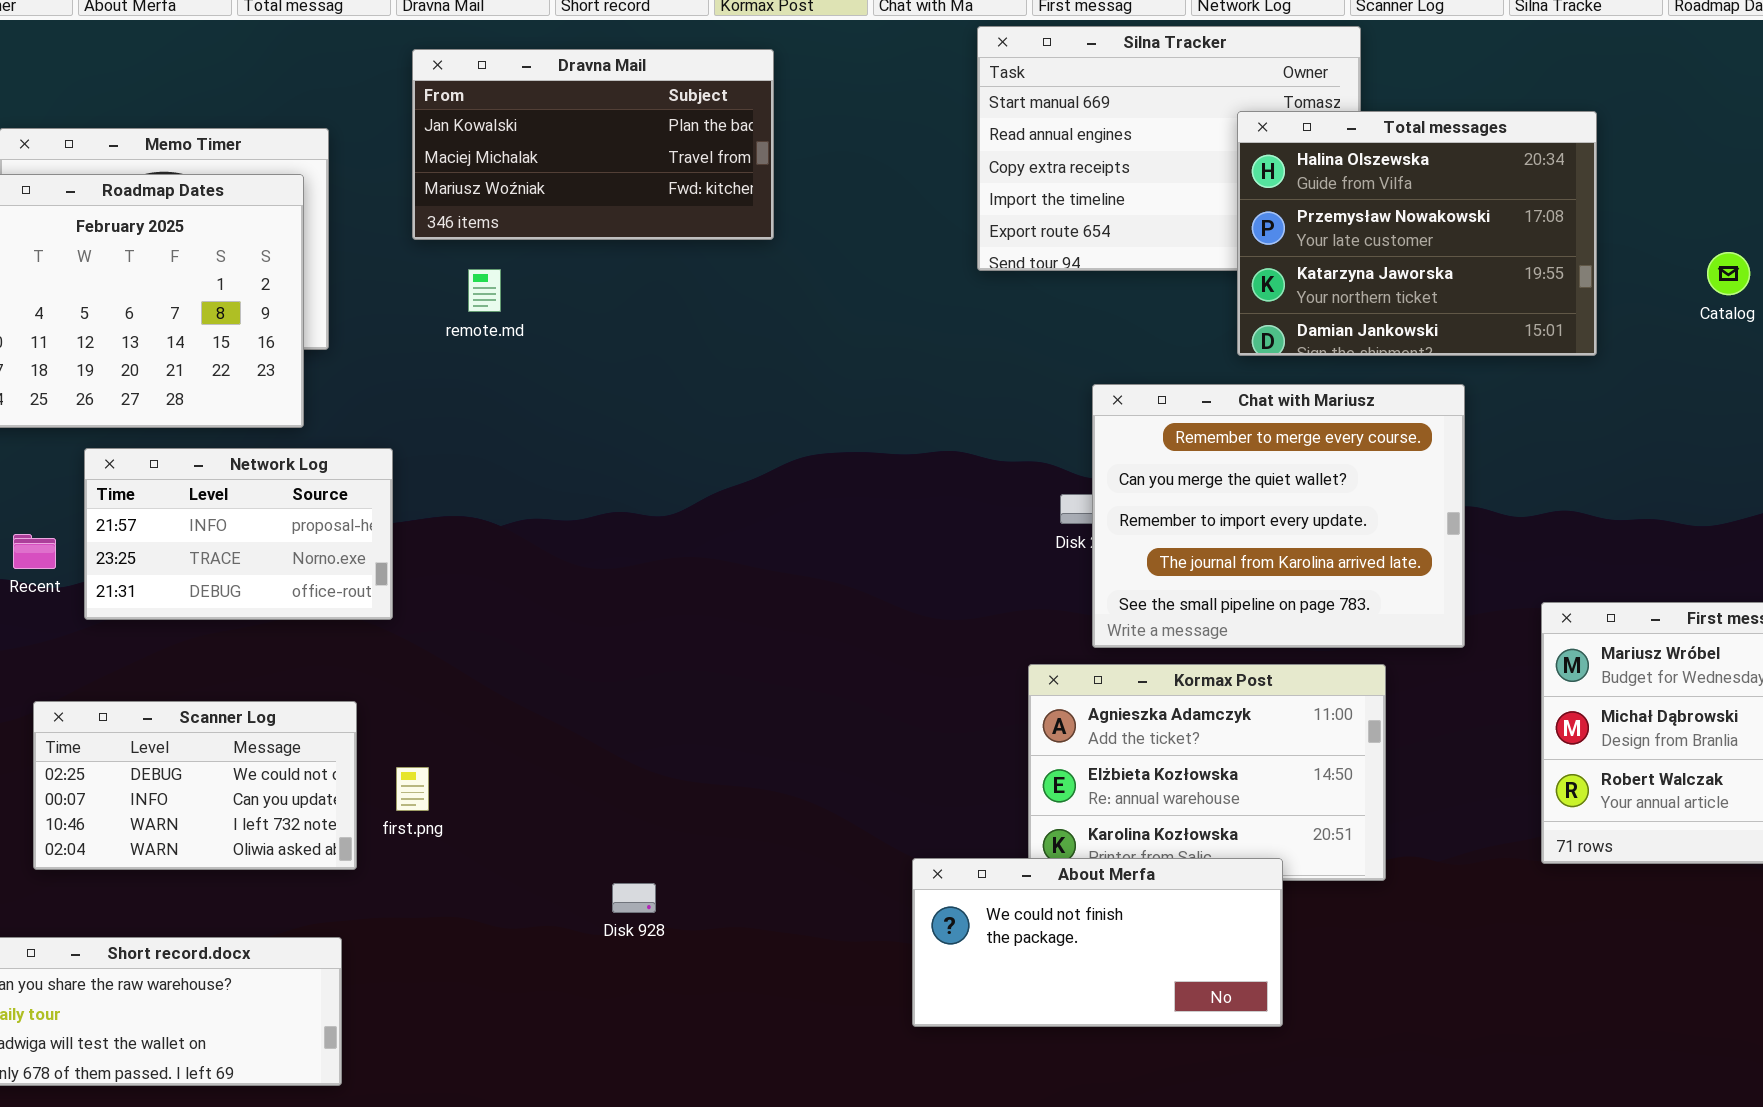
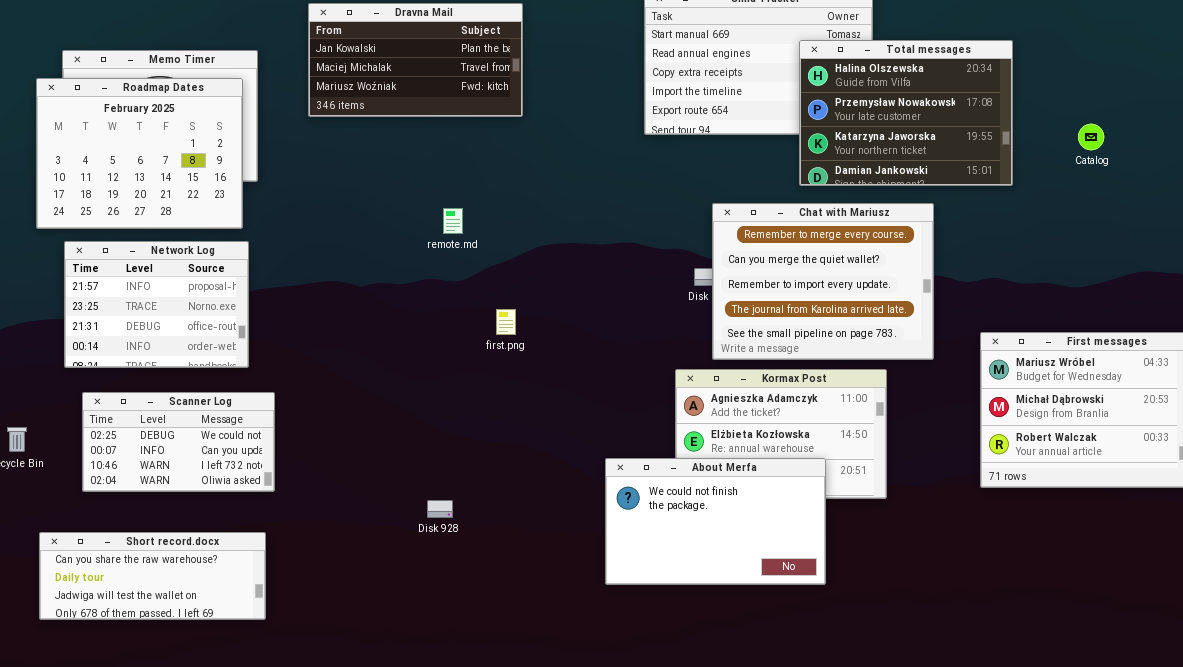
remote.md: [468,269,501,312] -> [443,208,463,234], moved
Network Log: [84,448,393,620] -> [64,241,249,368], moved, resized
first.png: [396,767,429,811] -> [496,309,516,335], moved
About Merfa: [912,858,1283,1027] -> [605,458,826,585], resized

